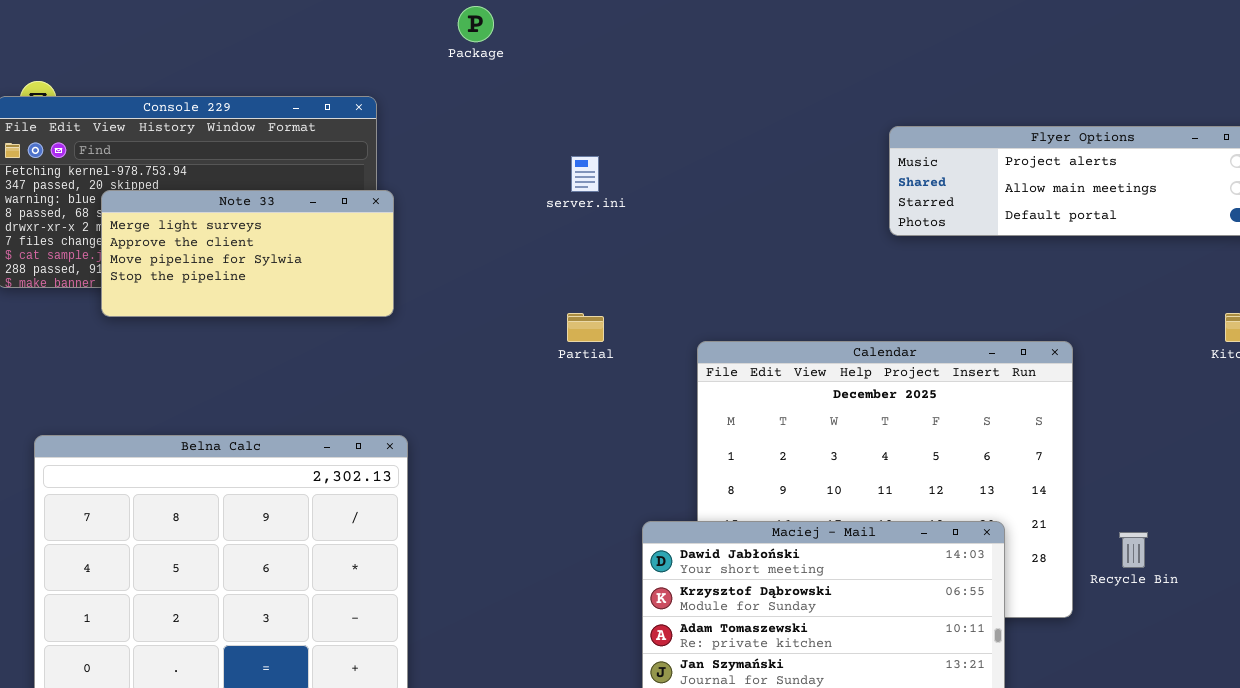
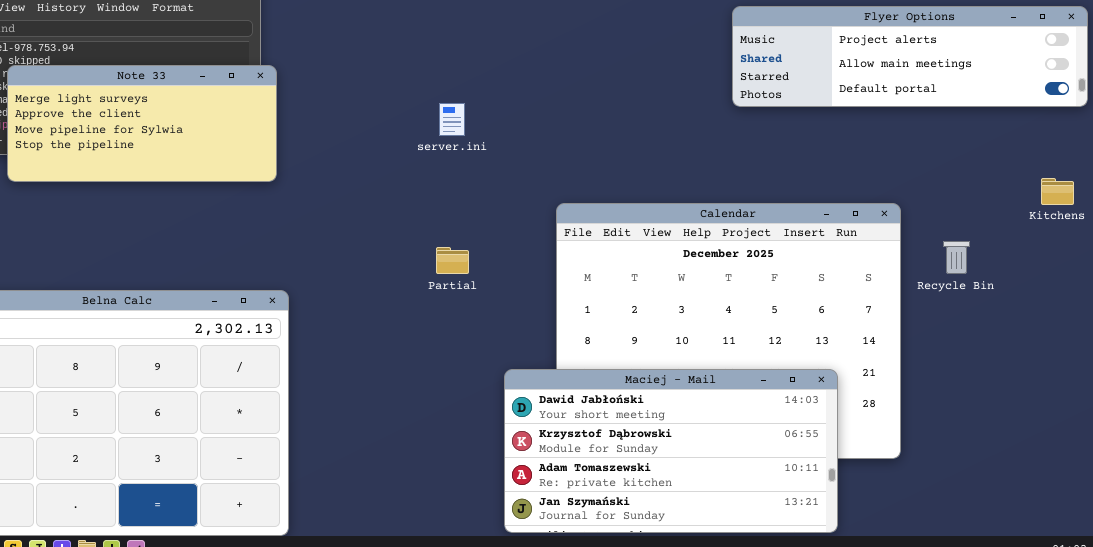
server.ini: [571,156,599,192] -> [439,103,465,136], moved
Partial: [567,313,604,342] -> [436,247,469,274], moved
Recycle Bin: [1119,532,1148,568] -> [943,241,970,274], moved

